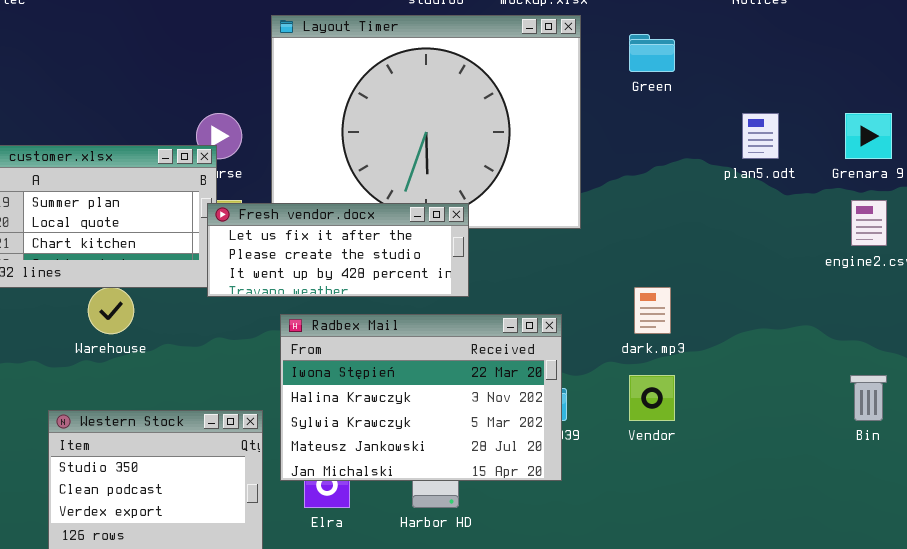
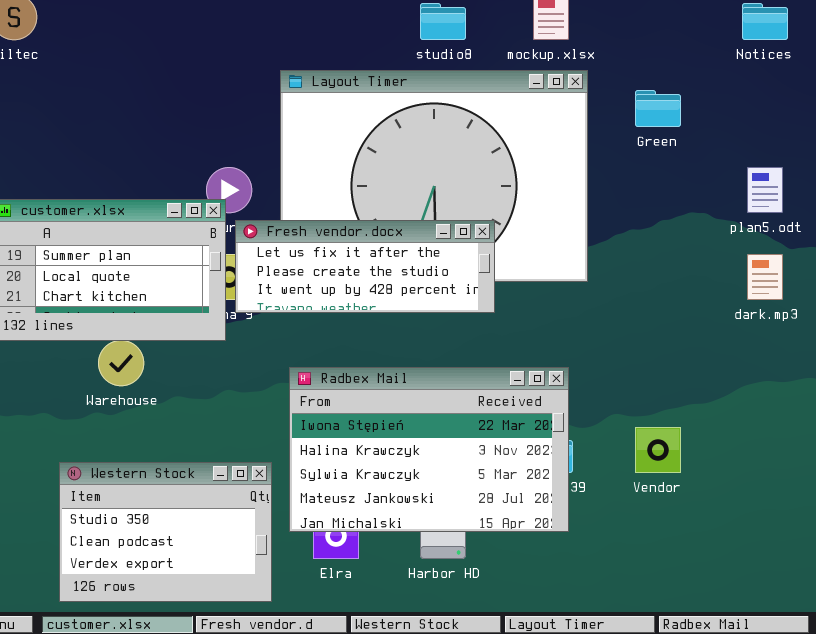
Fresh vendor.docx: [207,203,469,297] -> [235,220,495,313], moved
dark.mp3: [634,287,671,334] -> [747,254,783,300], moved

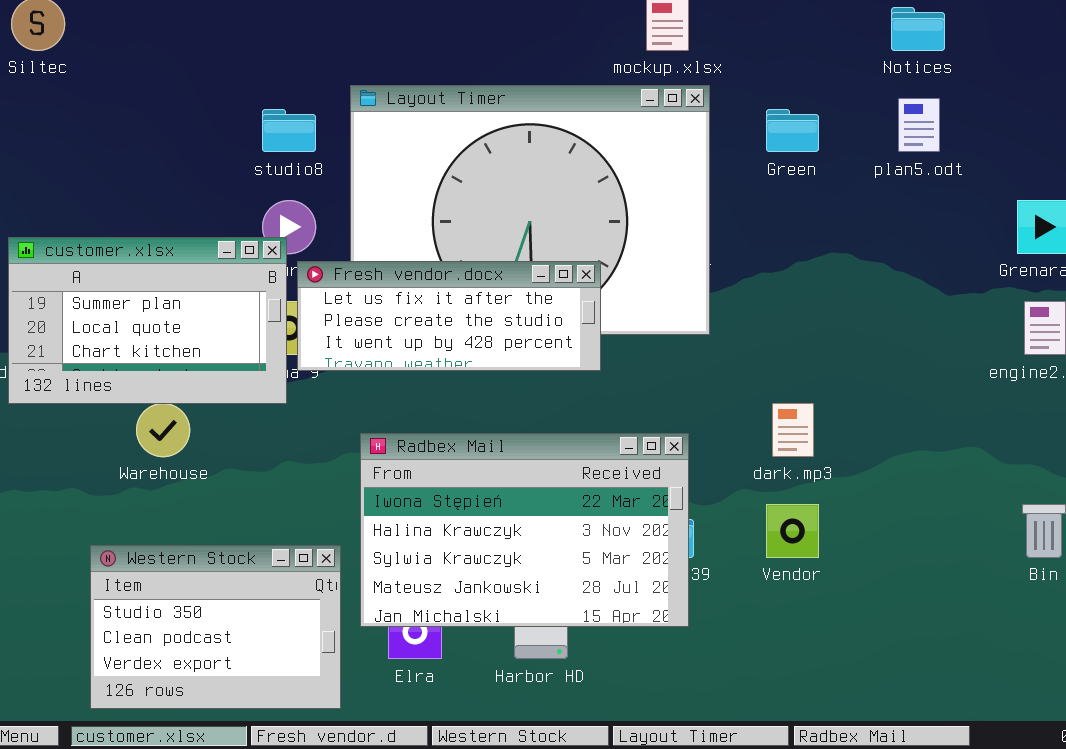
studio8: [420,3,466,40] -> [262,109,316,152], moved
plan5.odt: [747,167,783,213] -> [898,98,940,152], moved
dark.mp3: [747,254,783,300] -> [772,403,814,457], moved

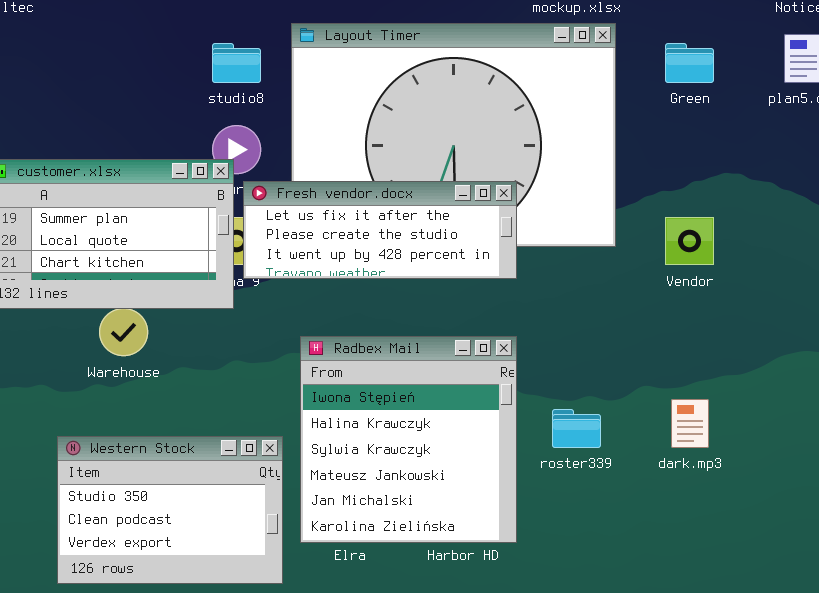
dark.mp3: [772,403,814,457] -> [671,399,709,448], moved
Radbex Mail: [360,433,689,627] -> [300,336,517,543], resized
Vendor: [766,504,819,558] -> [665,217,714,265], moved

